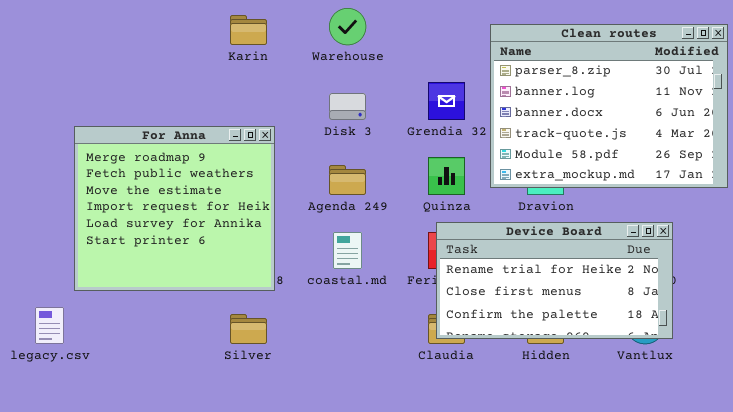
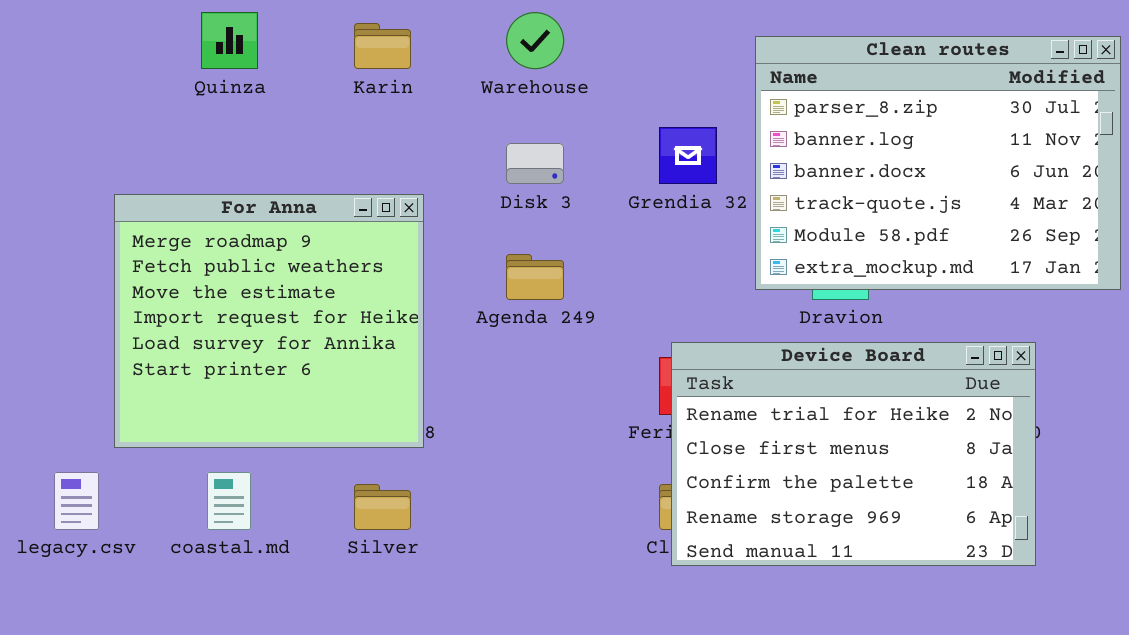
Quinza: [428,157,465,195] -> [201,12,258,69], moved
Device Board: [436,222,673,339] -> [671,342,1036,566], resized
coastal.md: [333,232,362,269] -> [207,472,251,530], moved

